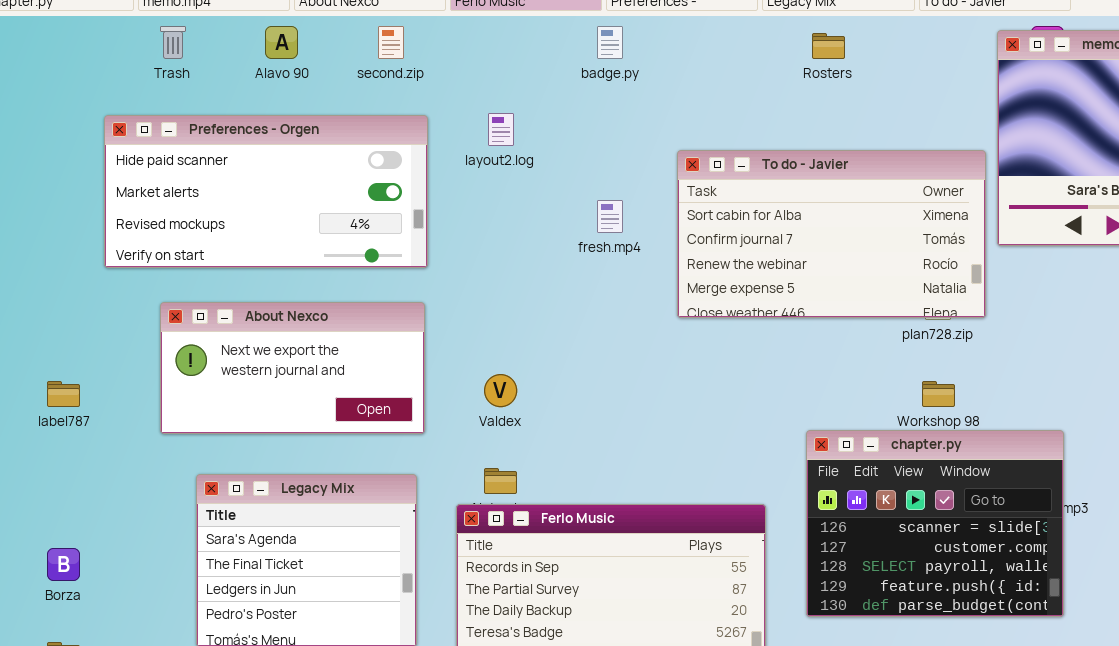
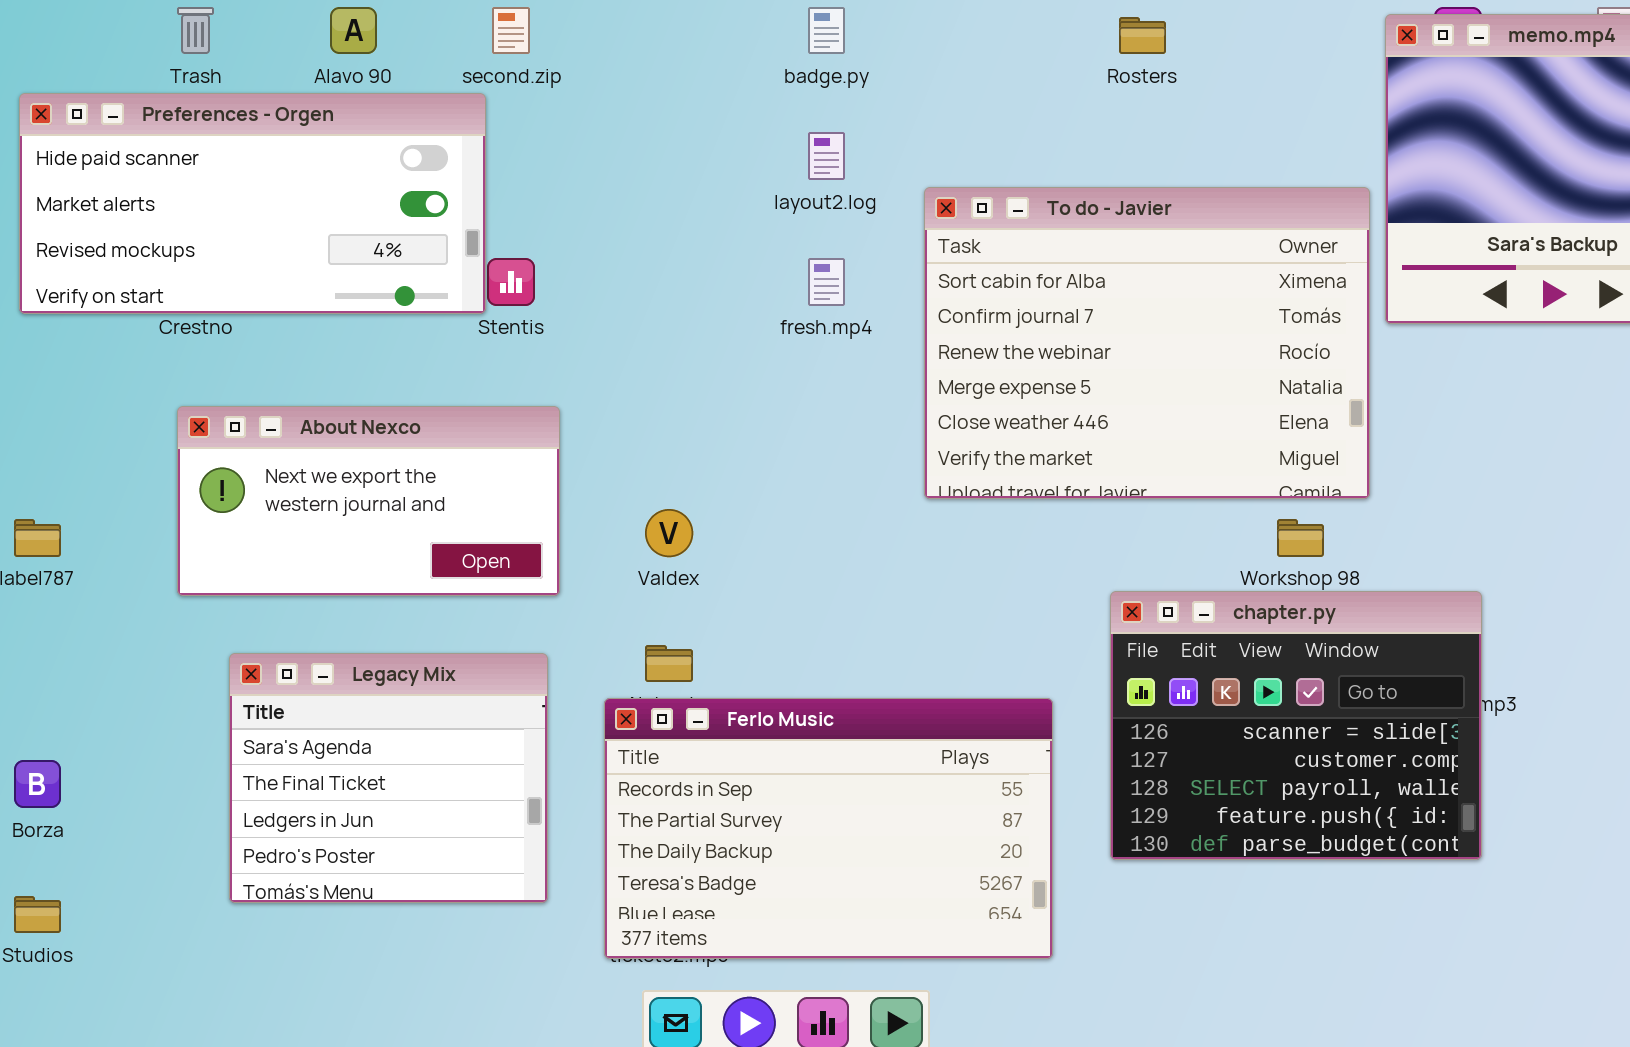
layout2.log: [488,113,514,146] -> [808,132,845,180], moved
Preferences - Orgen: [104,115,428,268] -> [19,93,486,314], moved
To do - Javier: [677,150,986,318] -> [924,187,1370,499], resized

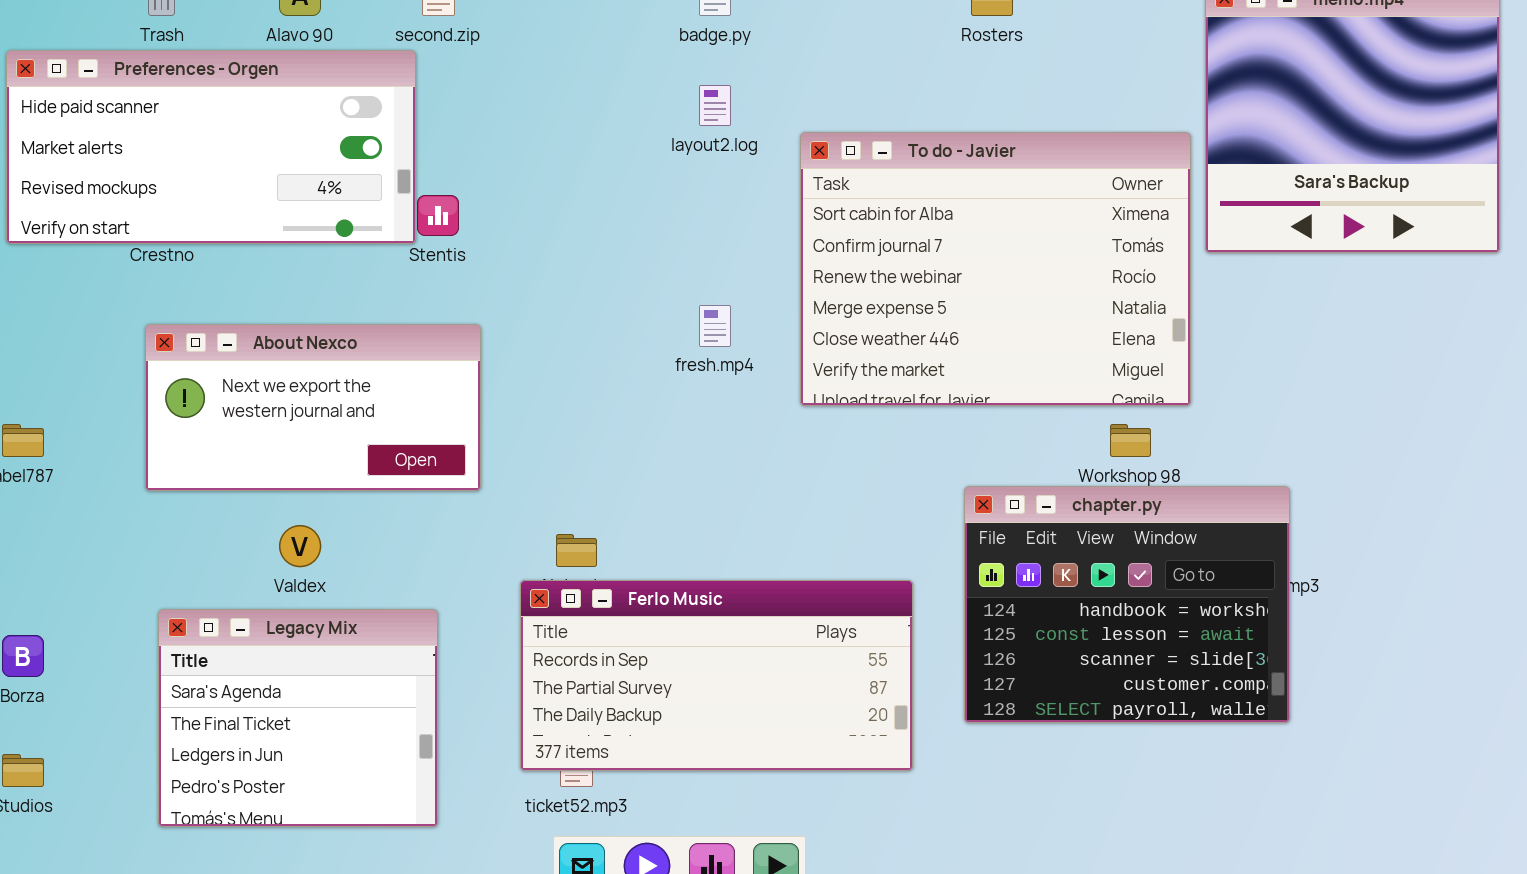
fresh.mp4: [808,258,845,306] -> [699,305,731,347], moved
Valdex: [645,509,693,557] -> [279,525,321,567], moved
chapter.py: [1110,591,1482,860] -> [964,486,1290,723], scrolled up 2 rows
Legacy Mix: [229,653,548,903] -> [158,609,438,827], moved
Ferlo Music: [604,698,1053,959] -> [520,580,913,771], resized

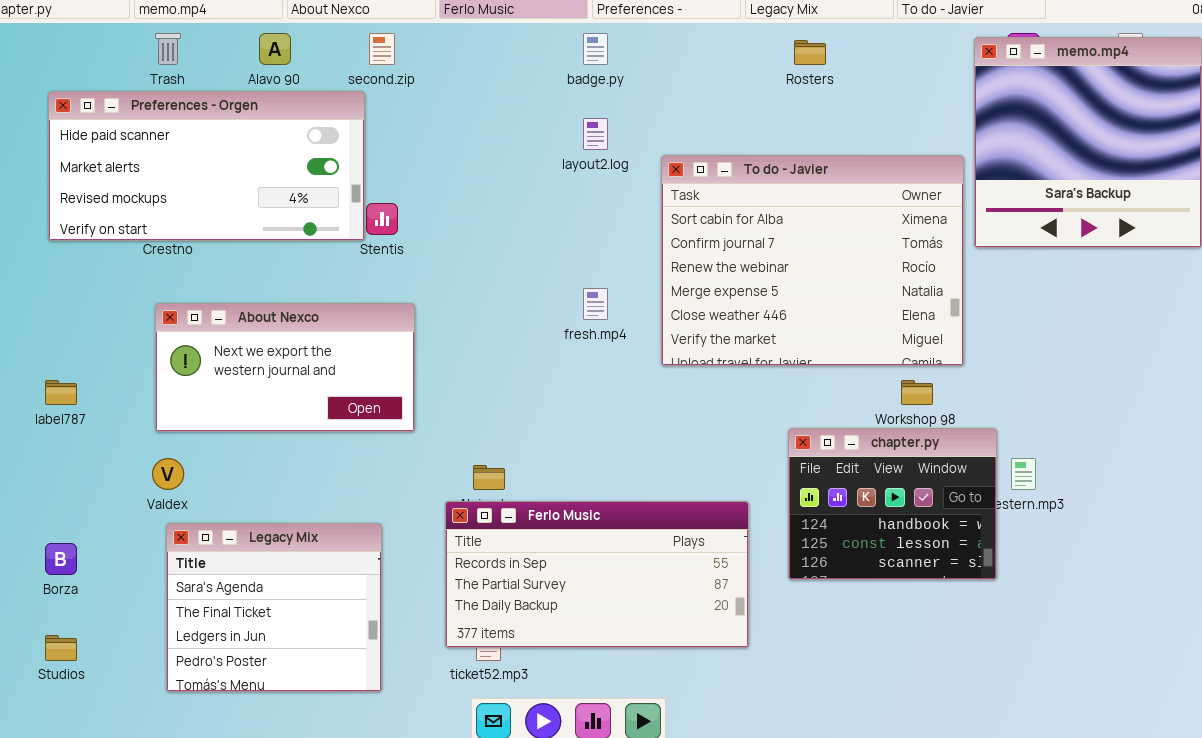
chapter.py: [964,486,1290,723] -> [788,428,997,580], resized
Valdex: [279,525,321,567] -> [152,458,184,490], moved

